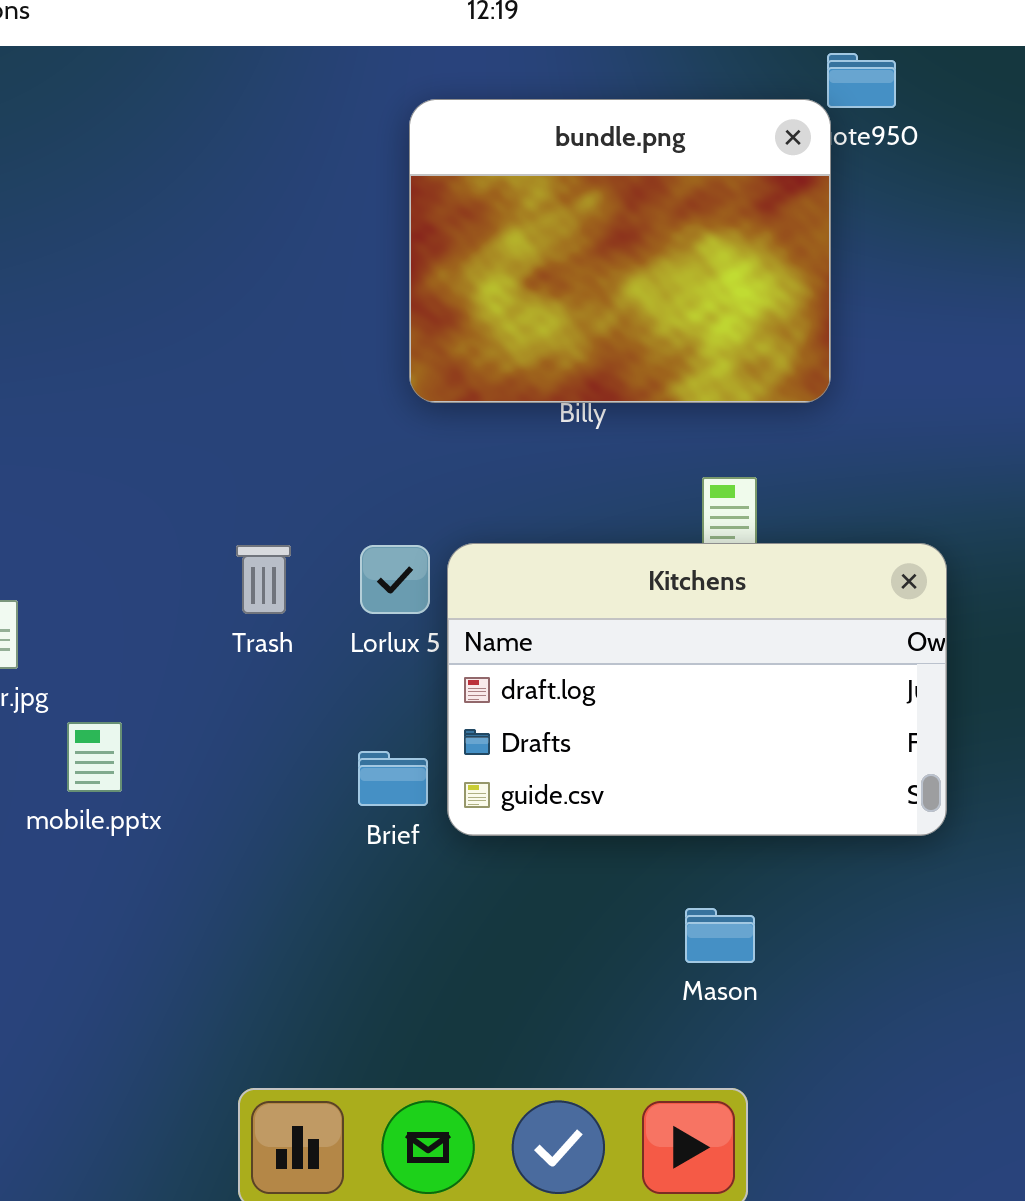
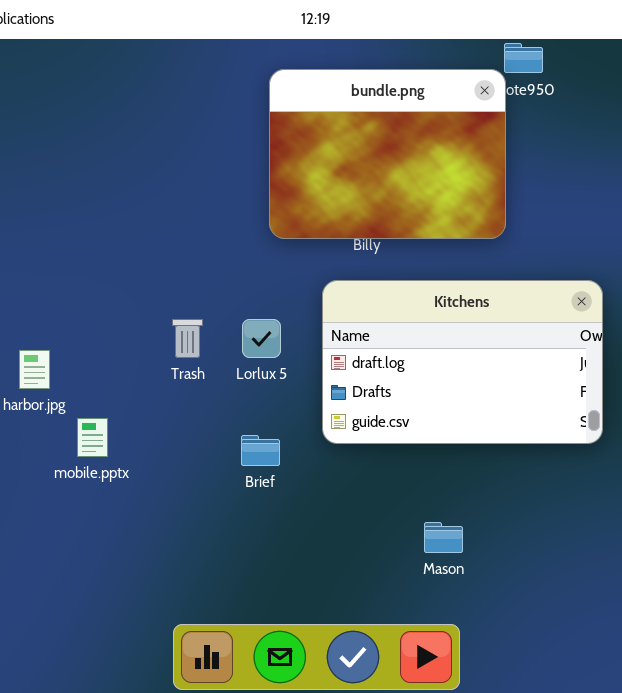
Kitchens: [447,543,947,836] -> [322,280,603,444], moved

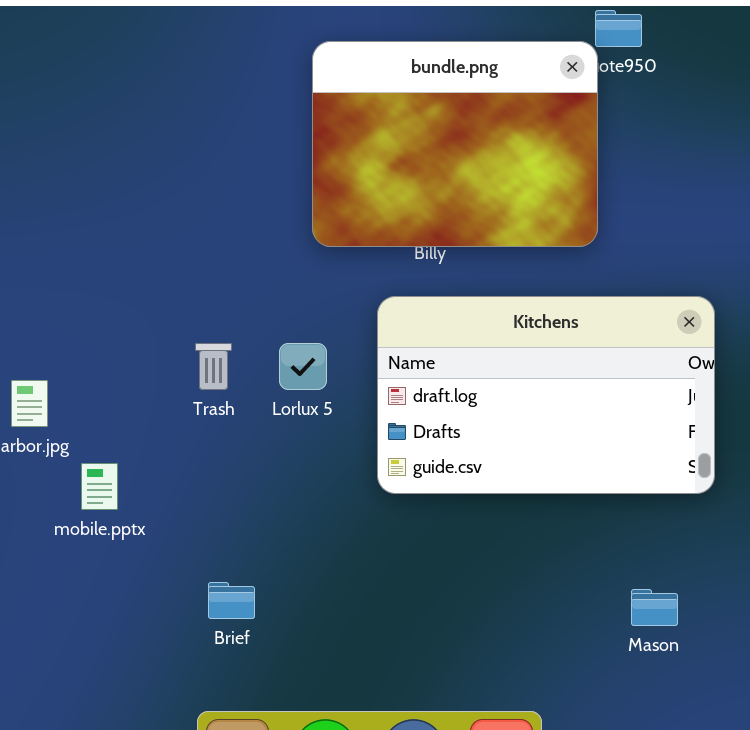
Brief: [241,435,280,466] -> [208,582,255,619], moved
Mason: [424,522,463,553] -> [631,589,678,626], moved

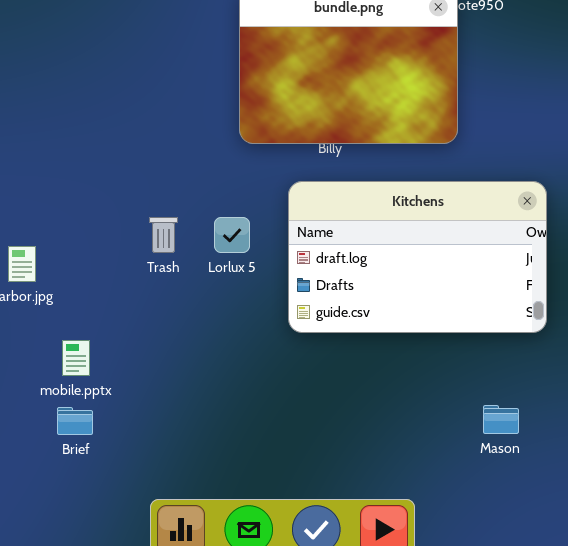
mobile.pptx: [81,463,118,510] -> [62,340,90,376], moved
Brief: [208,582,255,619] -> [57,407,93,435], moved

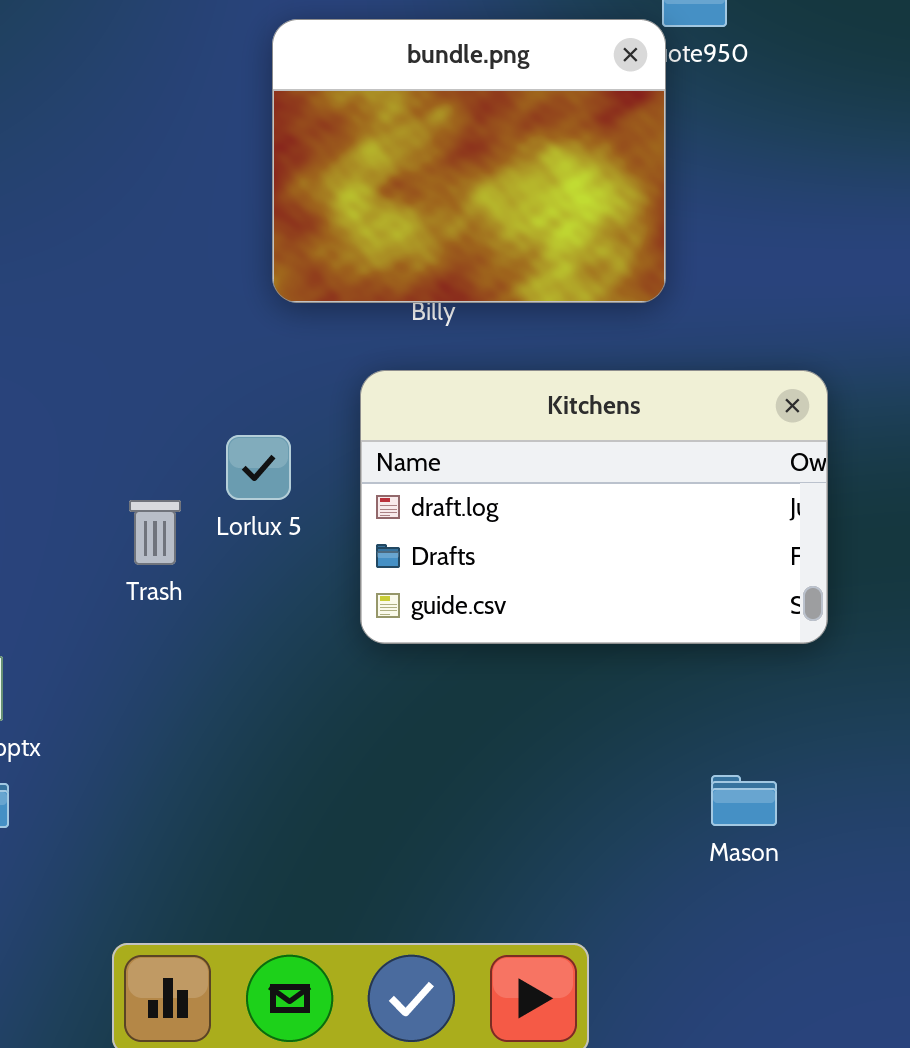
Trash: [149,217,178,253] -> [129,500,181,565], moved

